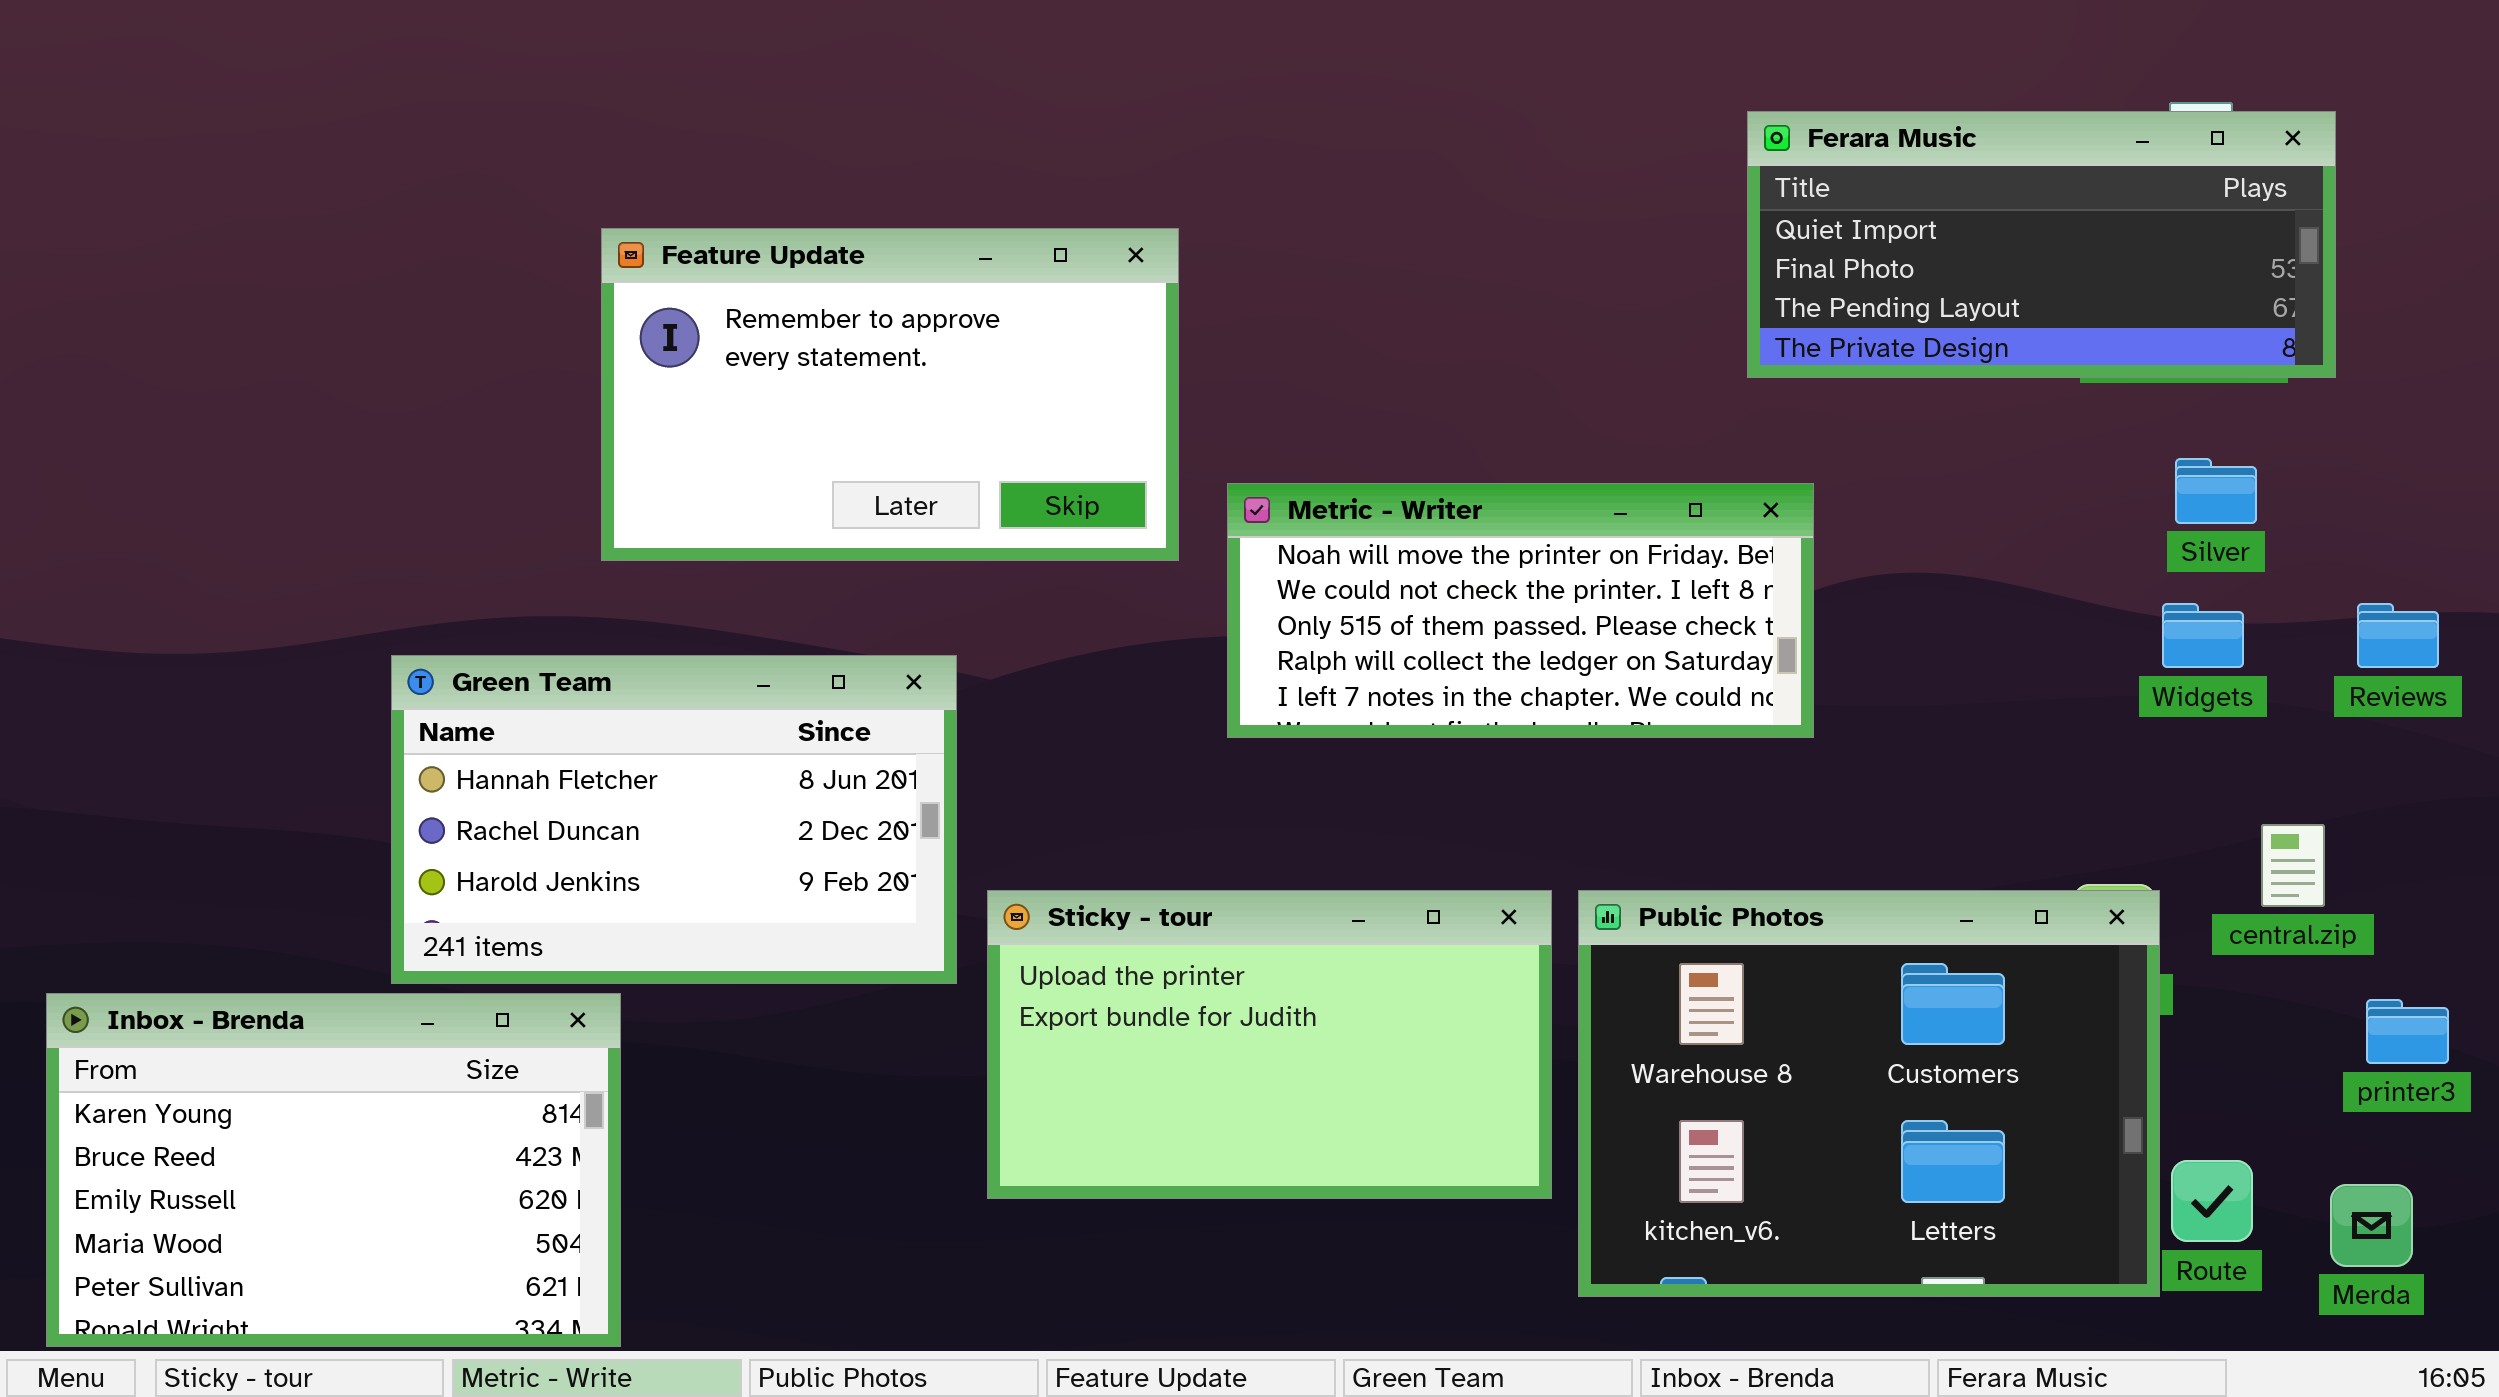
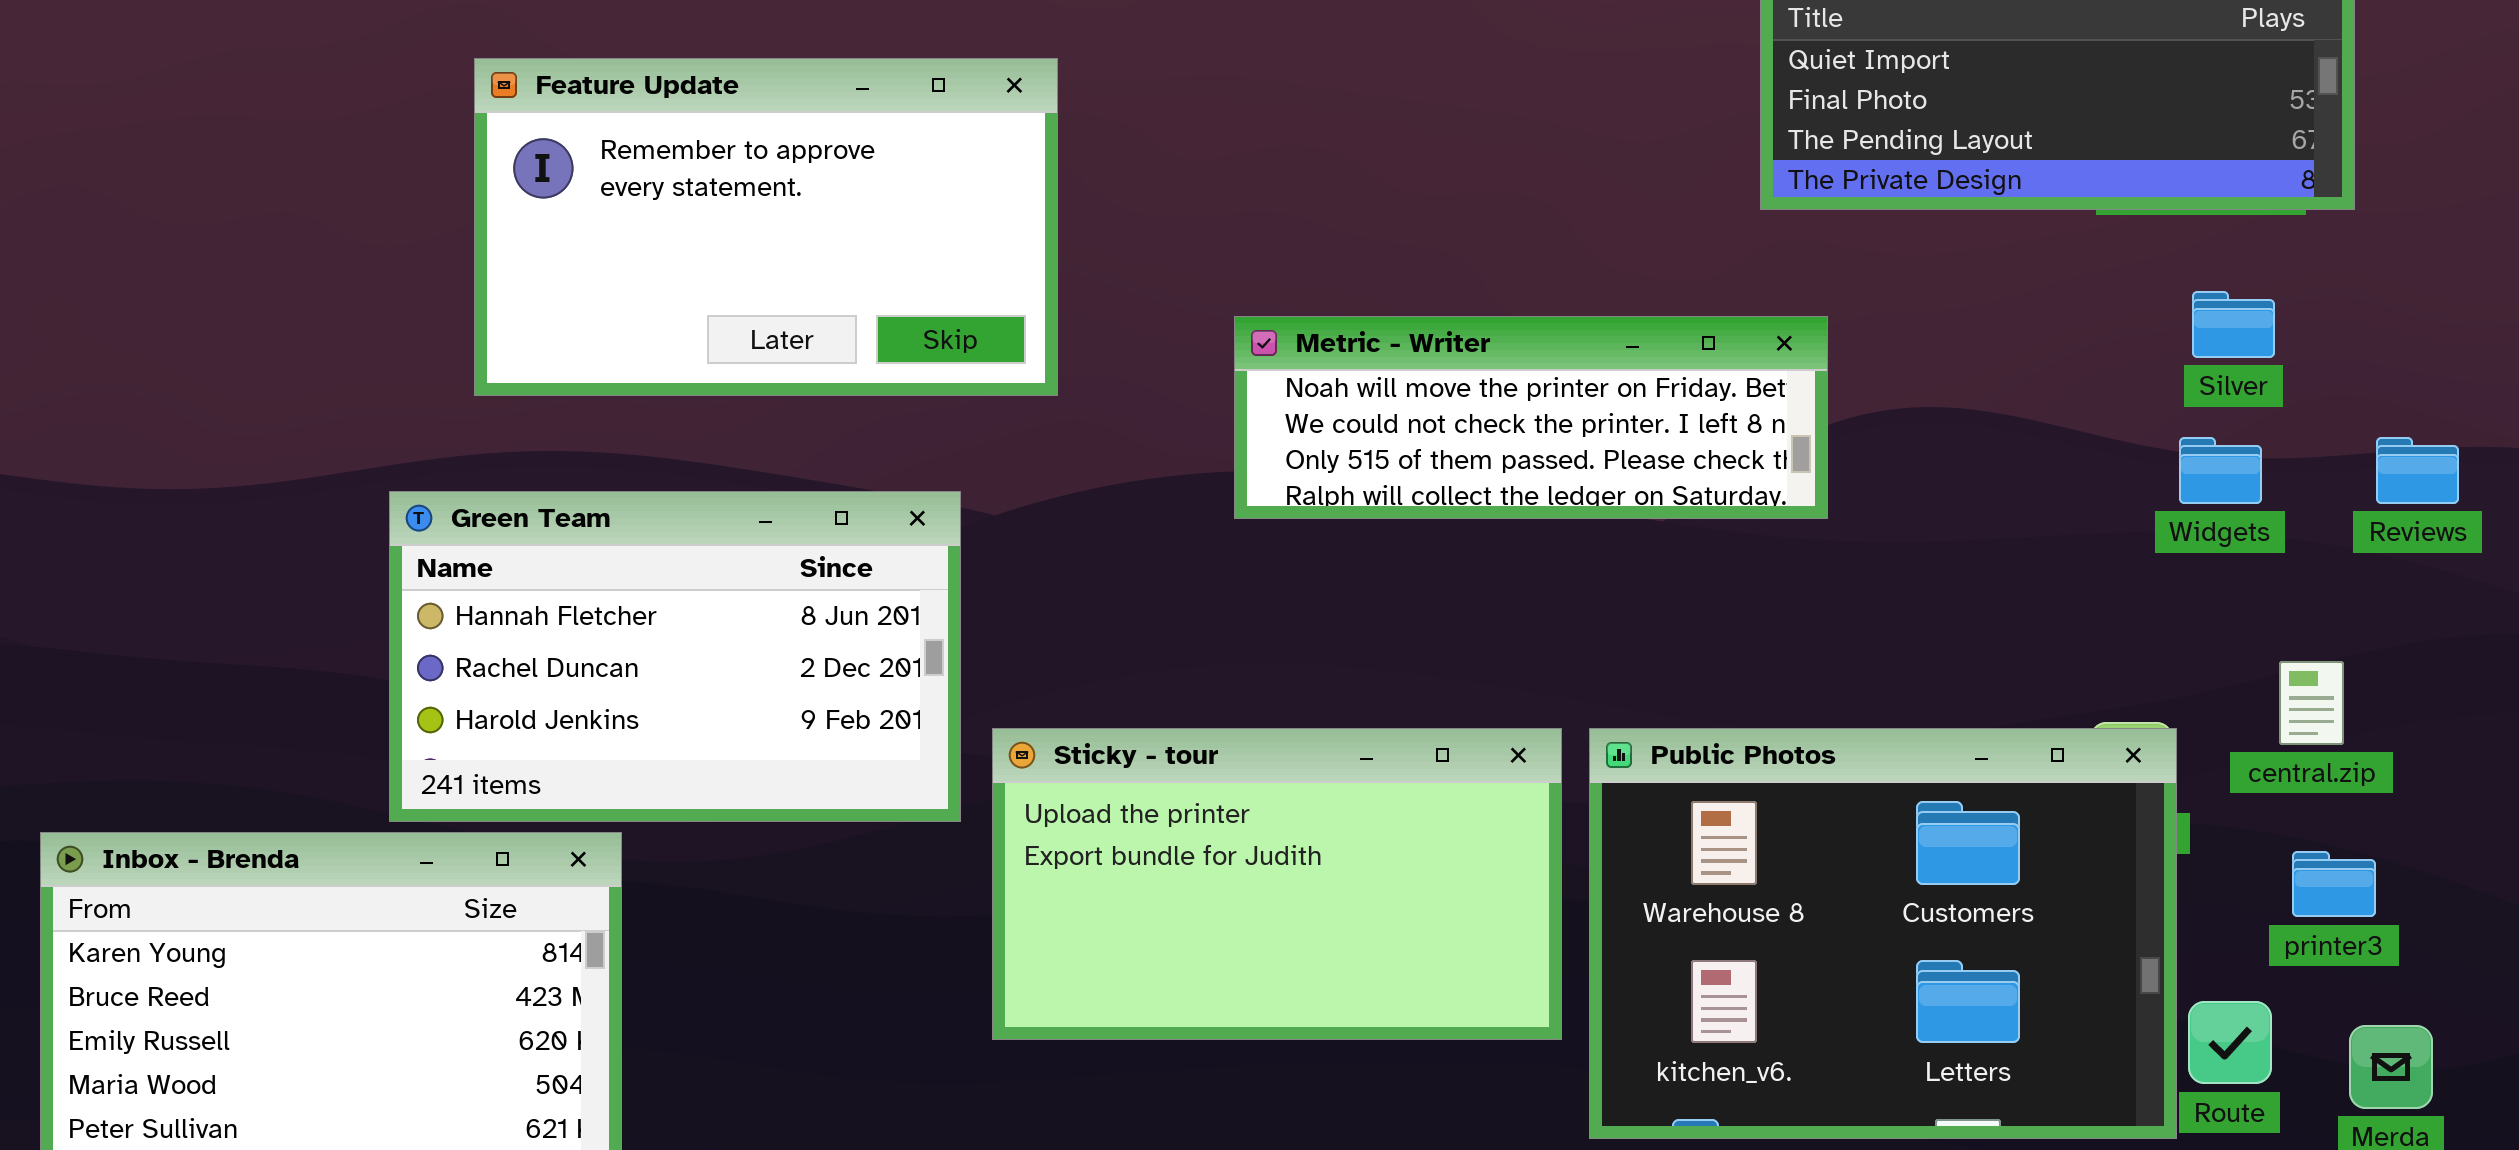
Feature Update: [601,228,1179,561] -> [474,58,1058,396], moved
Metric - Writer: [1227,483,1814,738] -> [1234,316,1828,519], resized
printer3: [2366,999,2449,1064] -> [2292,851,2376,917], moved

